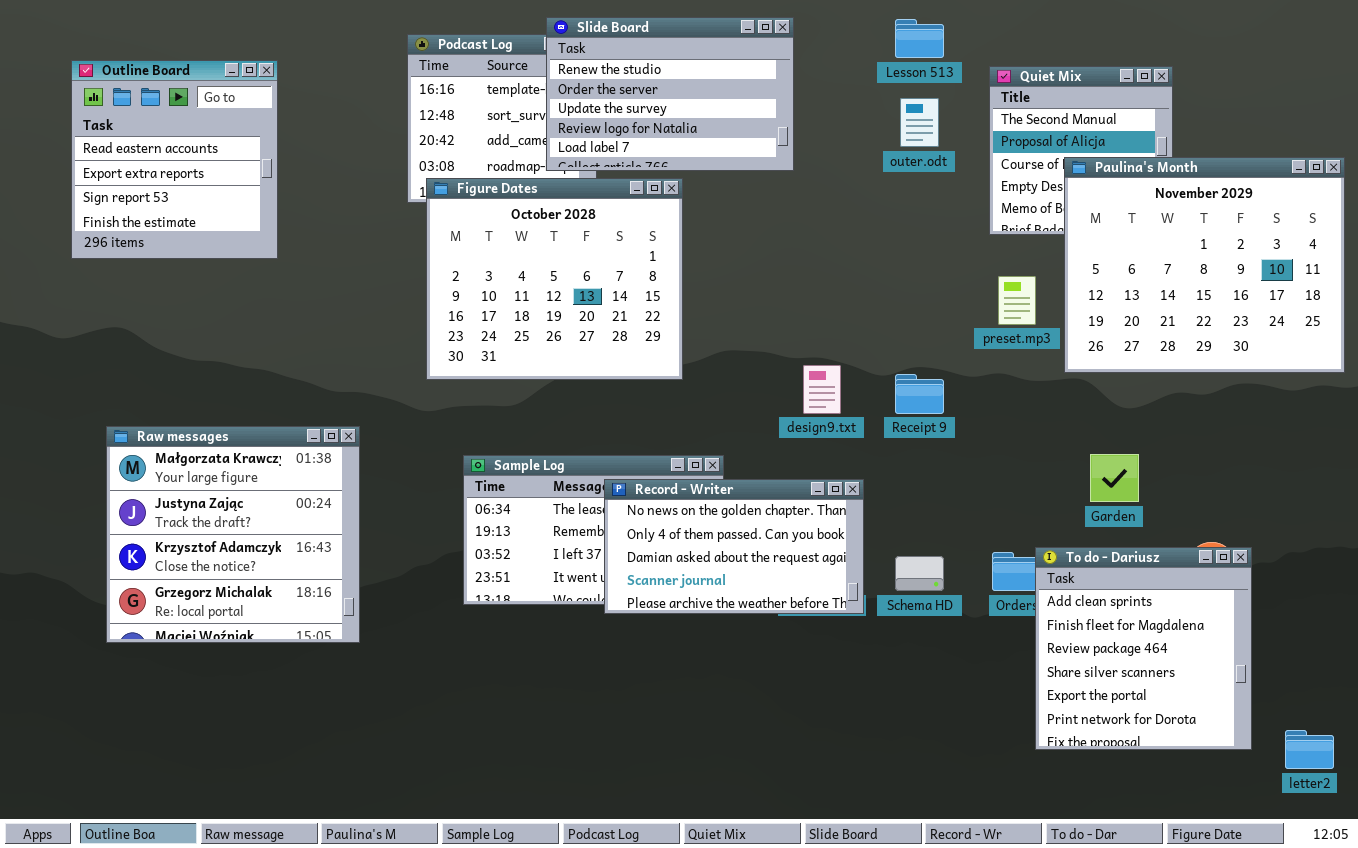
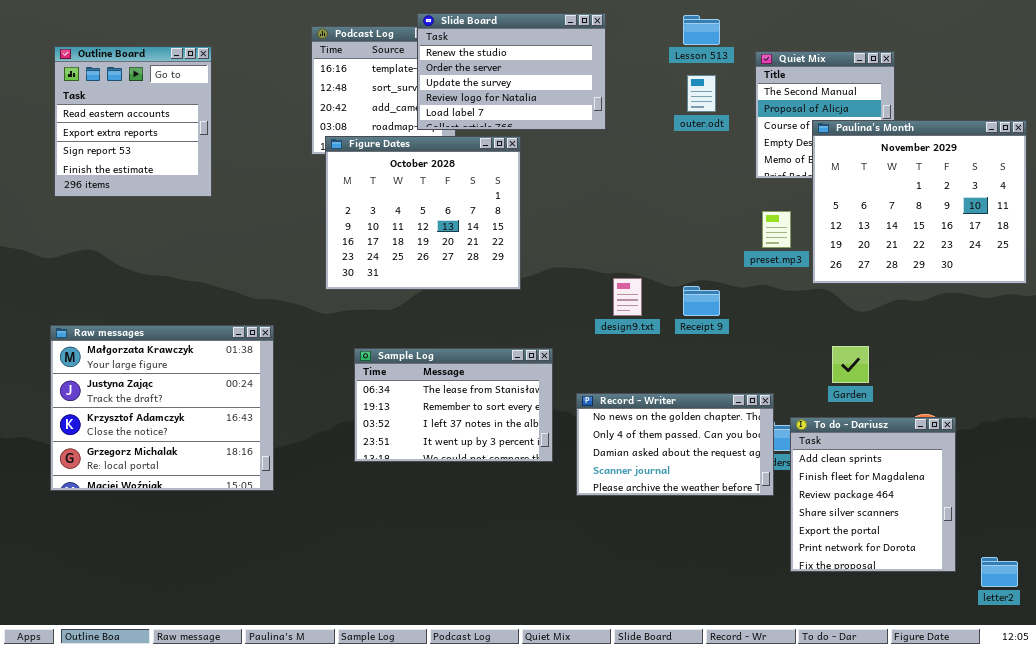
Raw messages: [106,426,360,643] -> [50,325,274,491], resized
Record - Writer: [604,479,864,614] -> [576,393,774,496], moved

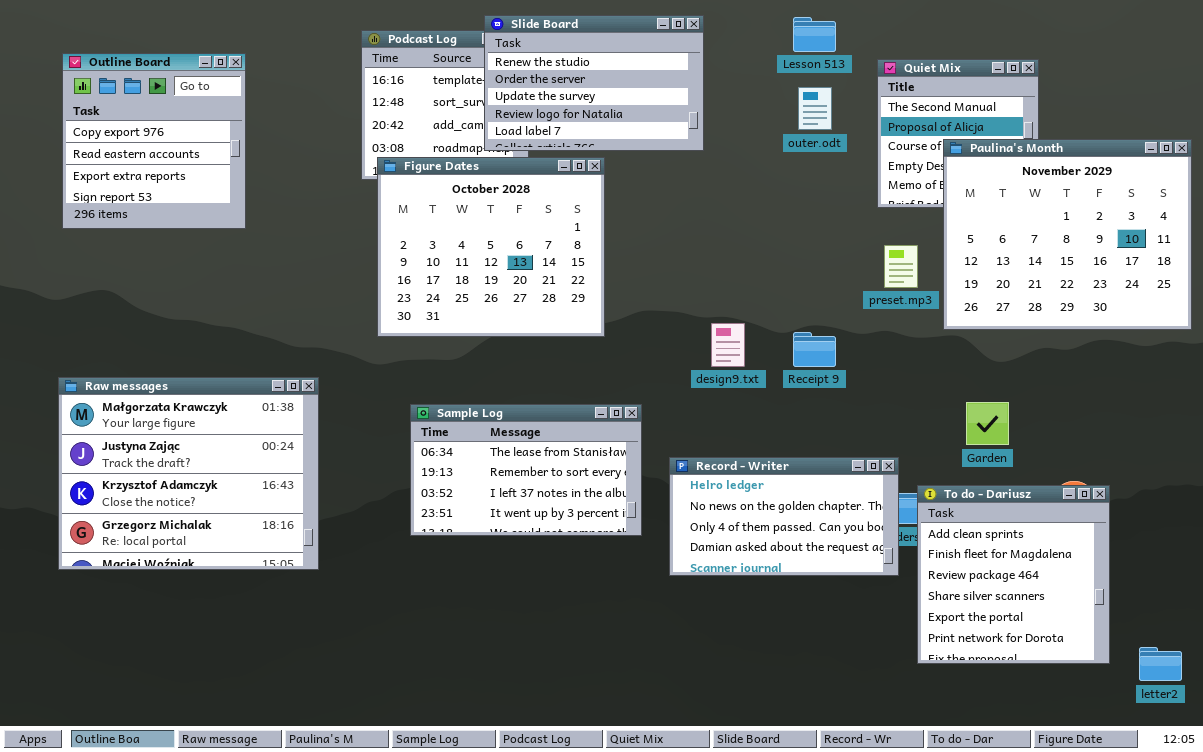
Outline Board: [54,46,212,197] -> [62,53,246,229], scrolled up 1 row
Record - Writer: [576,393,774,496] -> [669,457,899,576], scrolled up 1 row

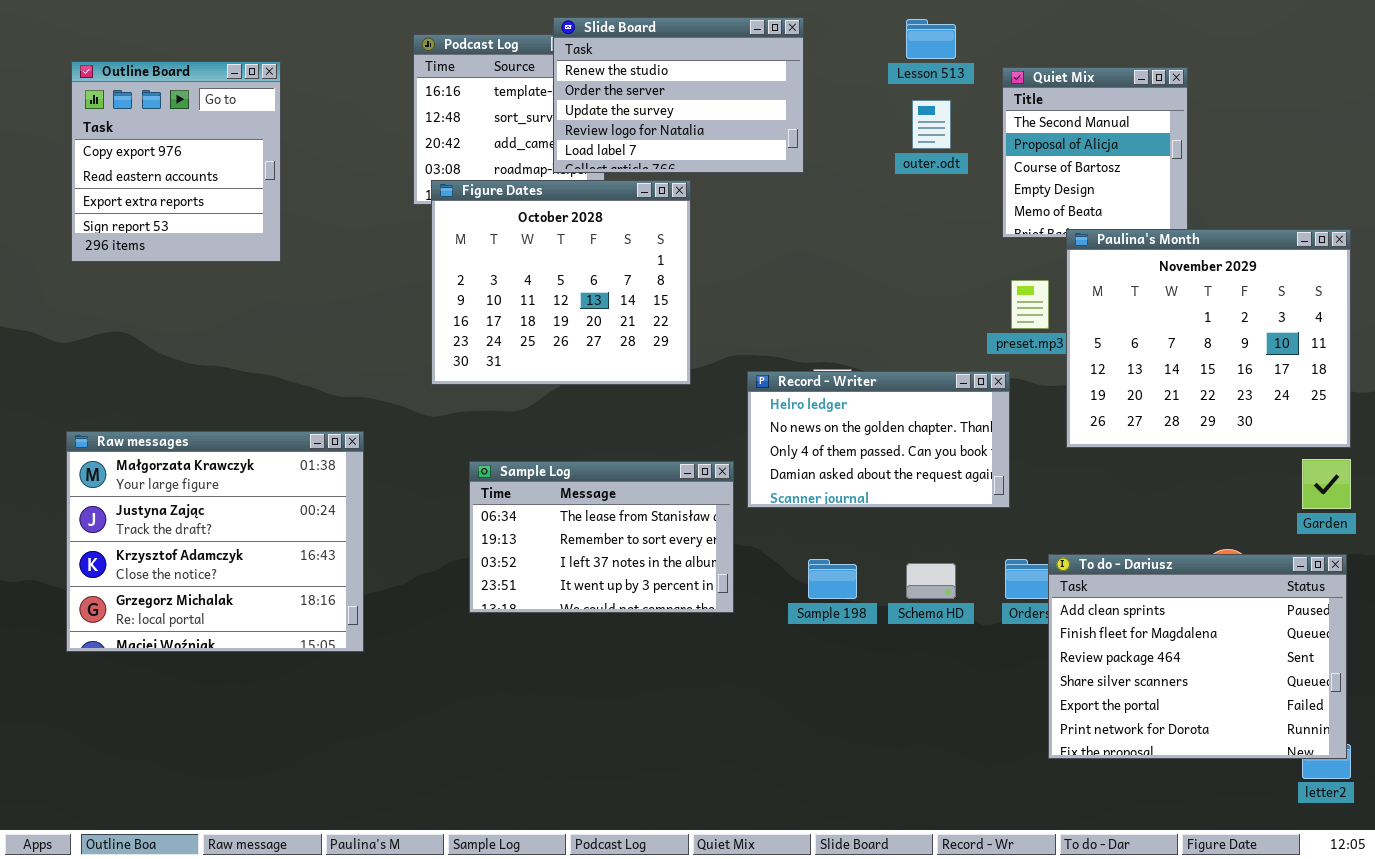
Paulina's Month: [943,139,1192,330] -> [1066,229,1351,448], moved
Garden: [966,402,1009,445] -> [1302,459,1351,509], moved
Record - Writer: [669,457,899,576] -> [747,371,1010,508], moved
To do - Dariusz: [917,485,1110,664] -> [1048,554,1347,759], resized

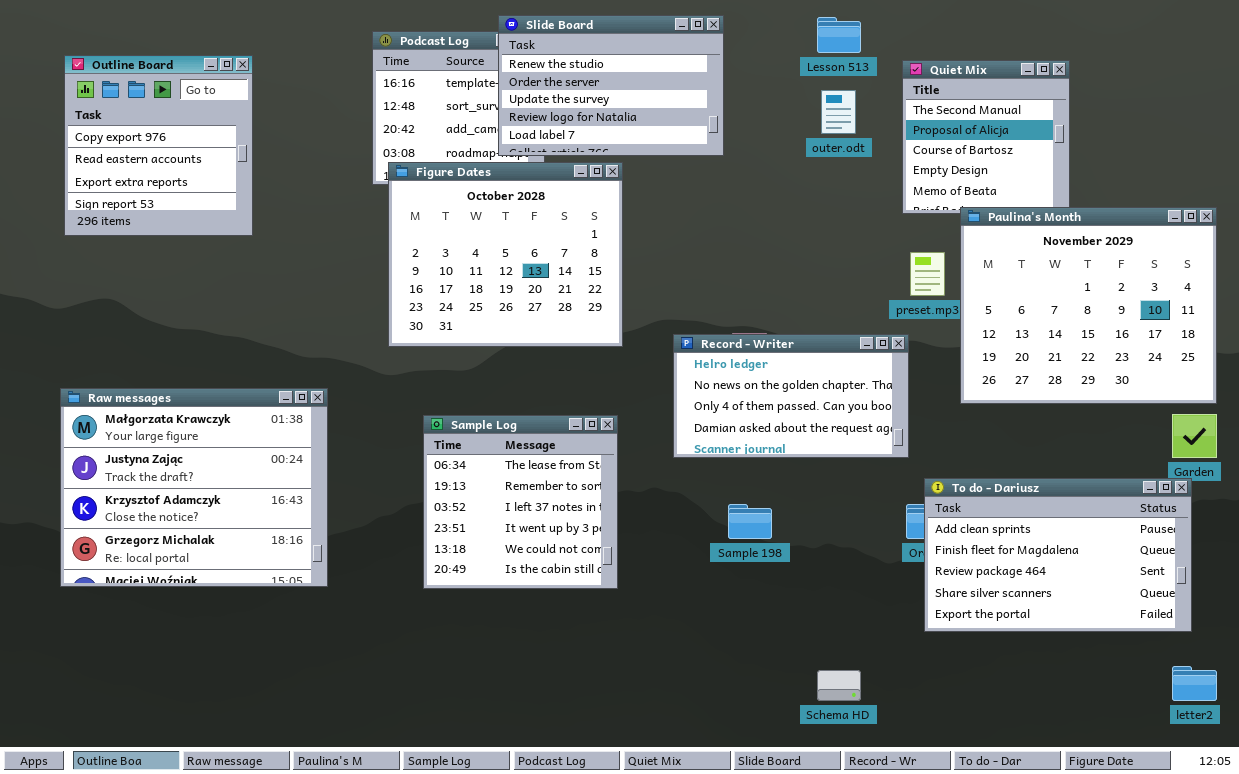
Sample Log: [469,461,734,613] -> [423,415,618,589], resized
To do - Dariusz: [1048,554,1347,759] -> [924,478,1192,632], moved, resized
Schema HD: [906,563,956,599] -> [817,670,861,701], moved

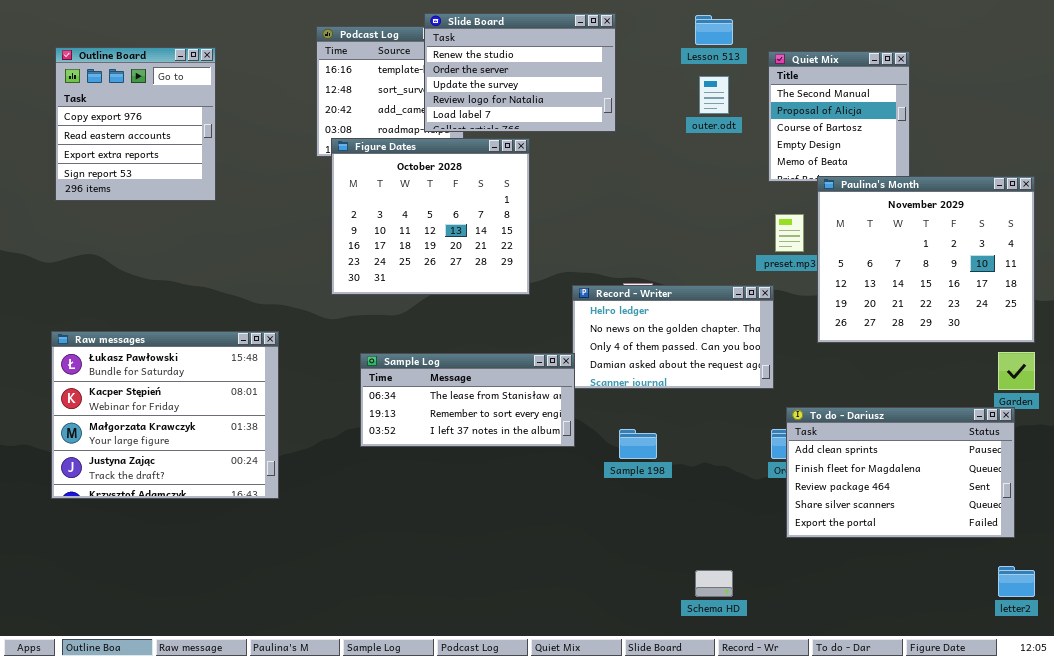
Raw messages: [60,388,328,587] -> [51,331,279,499], scrolled up 2 rows
Sample Log: [423,415,618,589] -> [360,353,575,447], resized

